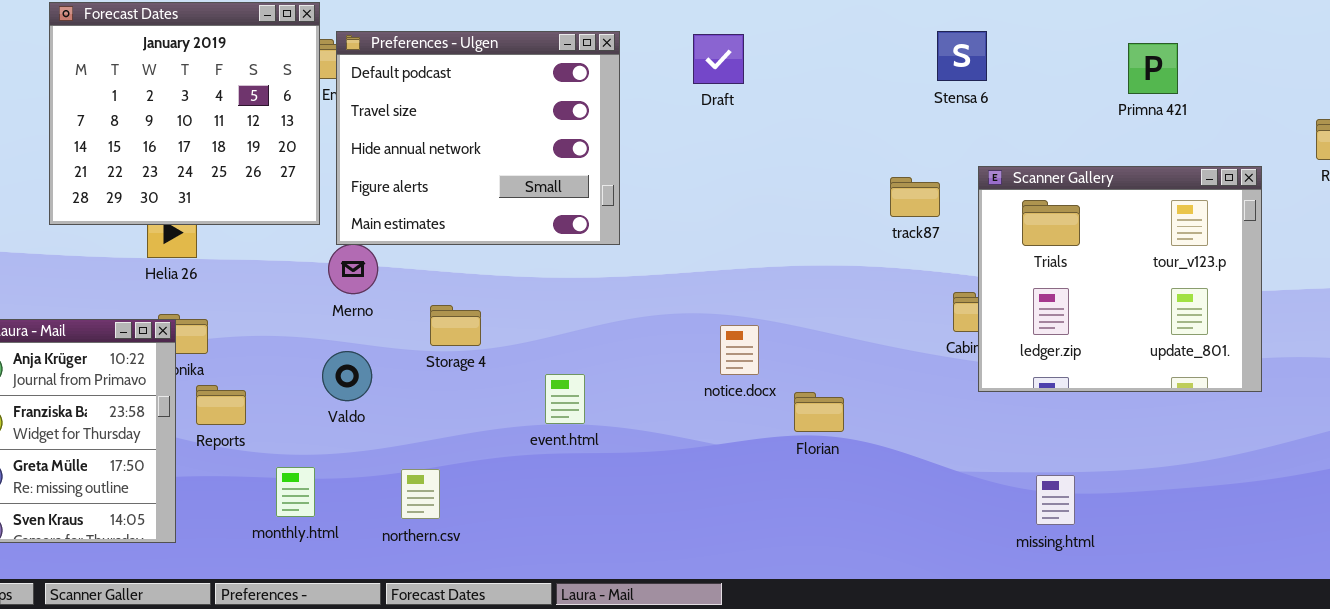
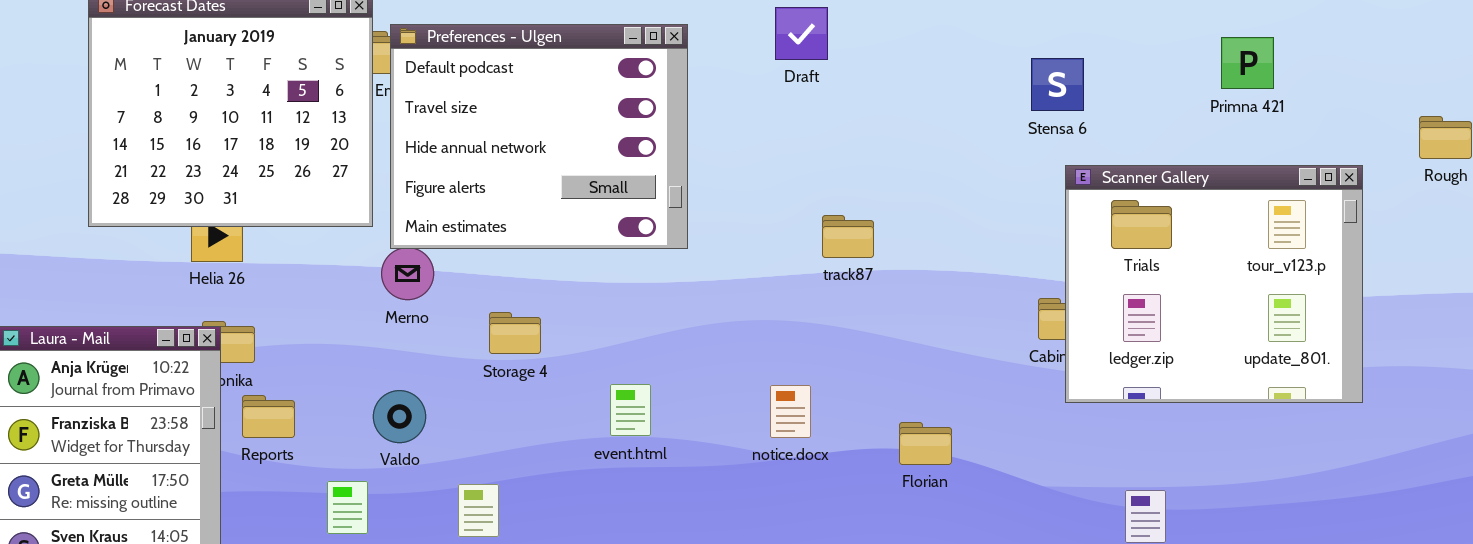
Stensa 6: [937,31,987,81] -> [1031,58,1084,111], moved
Draft: [693,34,744,84] -> [775,7,828,60], moved
track87: [890,177,940,217] -> [822,215,874,258], moved
notice.docx: [720,325,759,375] -> [770,385,811,438], moved
Valdo: [322,351,372,401] -> [373,390,426,443], moved
Florian: [794,392,844,432] -> [899,422,952,465], moved

